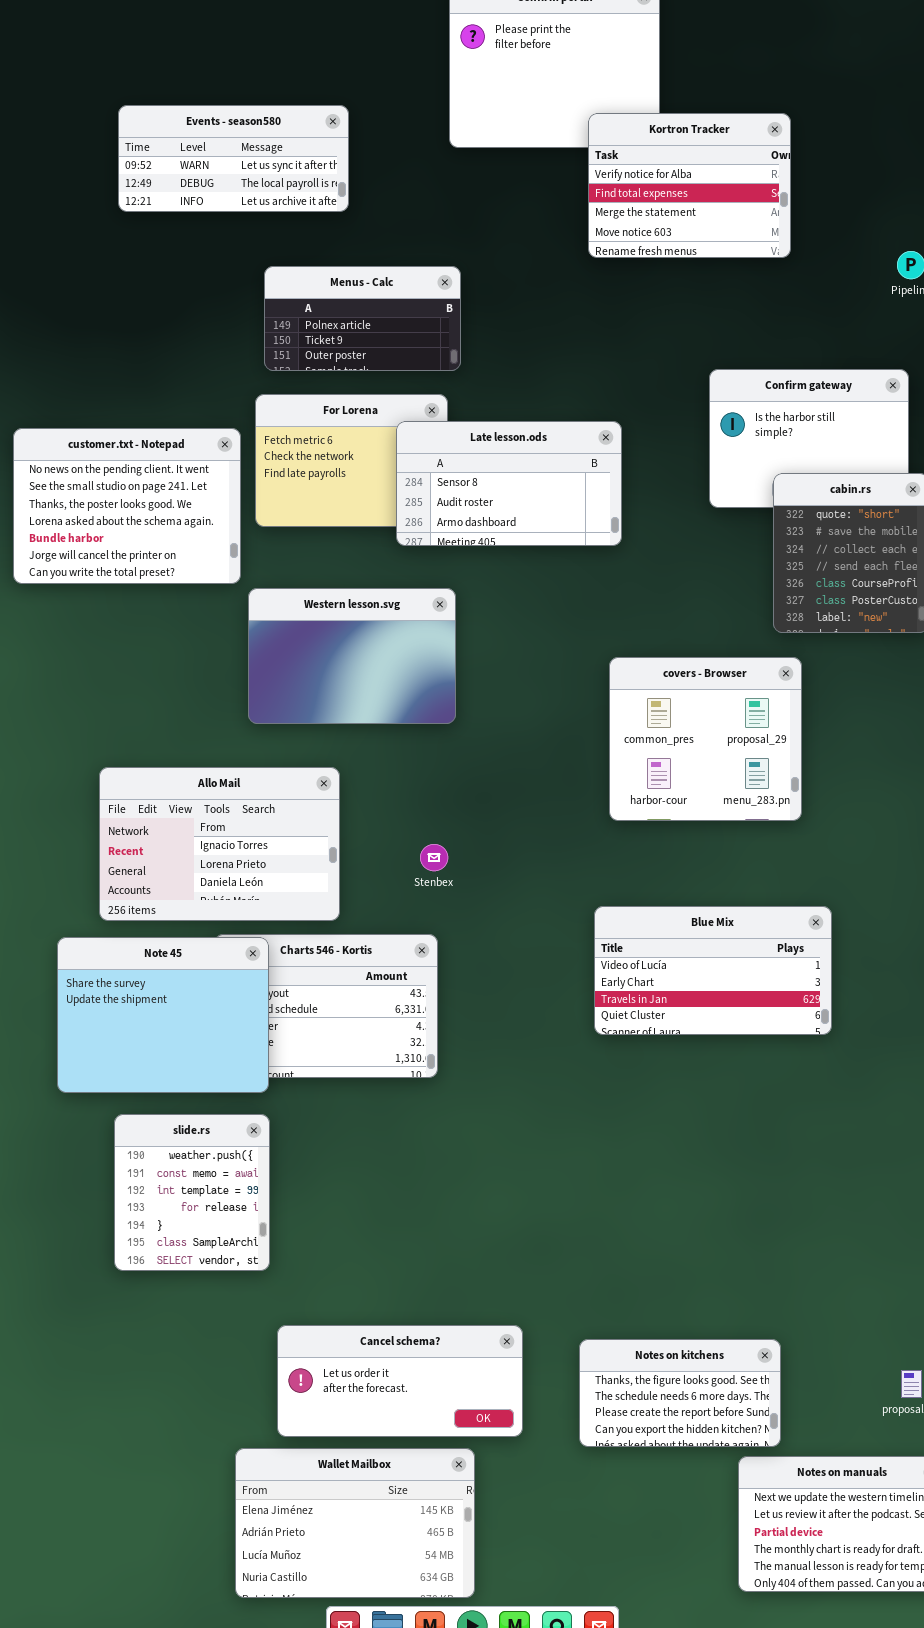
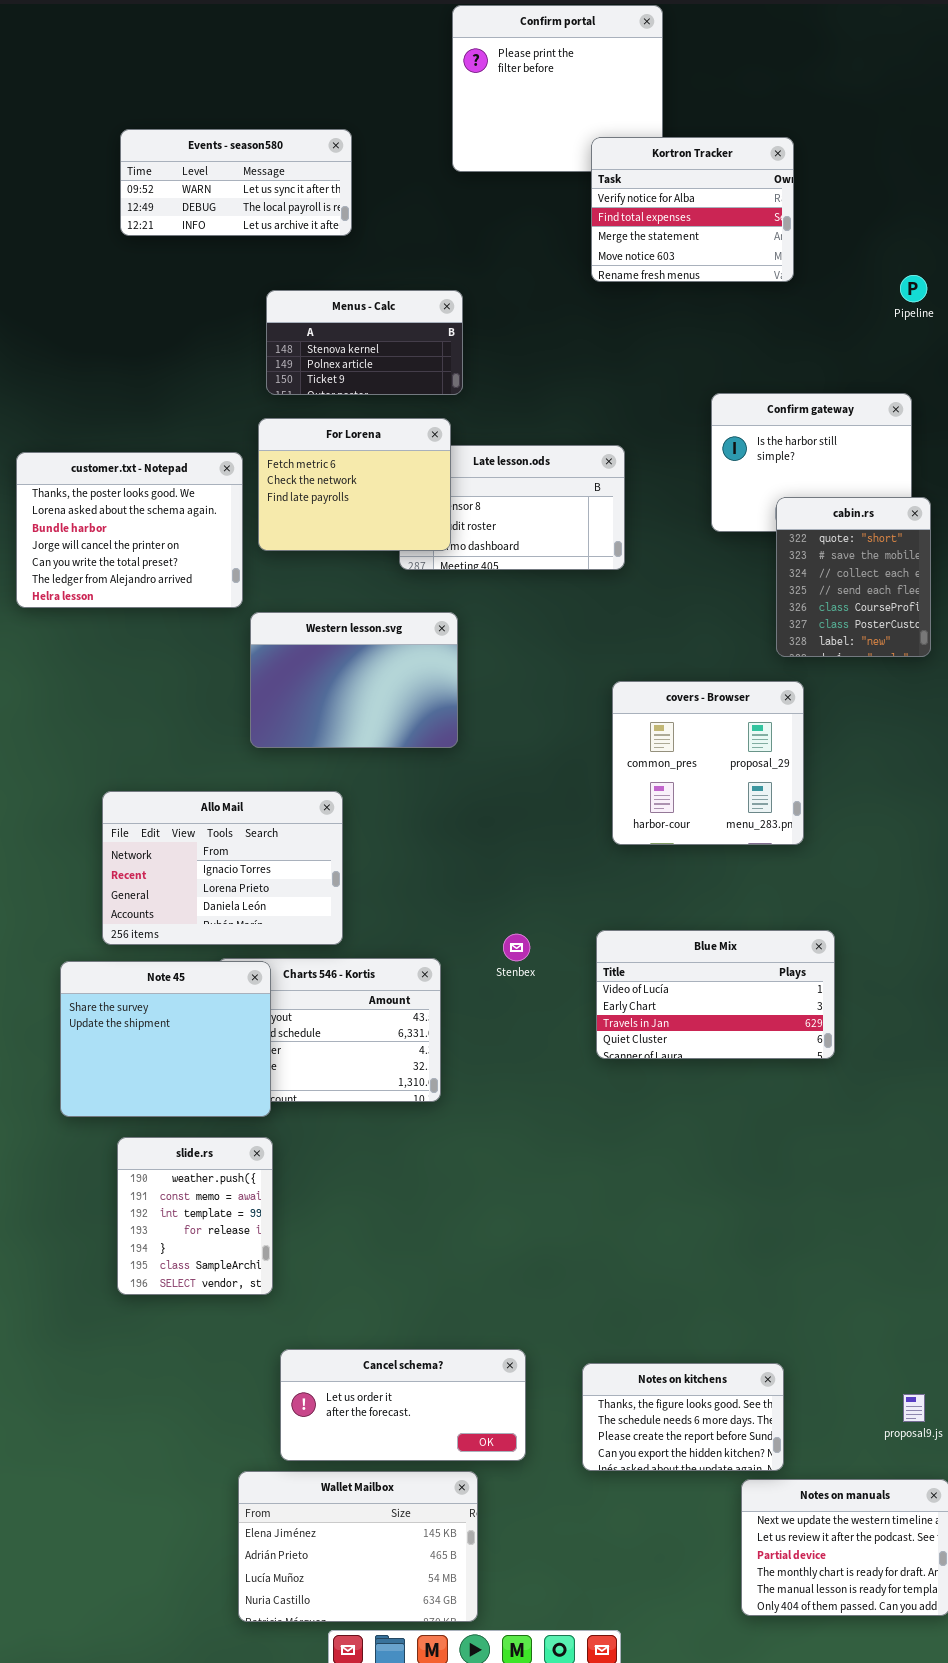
Menus - Calc: [264,266,461,371] -> [266,290,463,395], scrolled up 1 row
For Lorena: [255,394,448,527] -> [258,418,451,551], raised
customer.txt - Notepad: [13,428,241,584] -> [16,452,243,608], scrolled down 2 rows
Stenbex: [420,844,448,871] -> [503,934,530,961], moved

